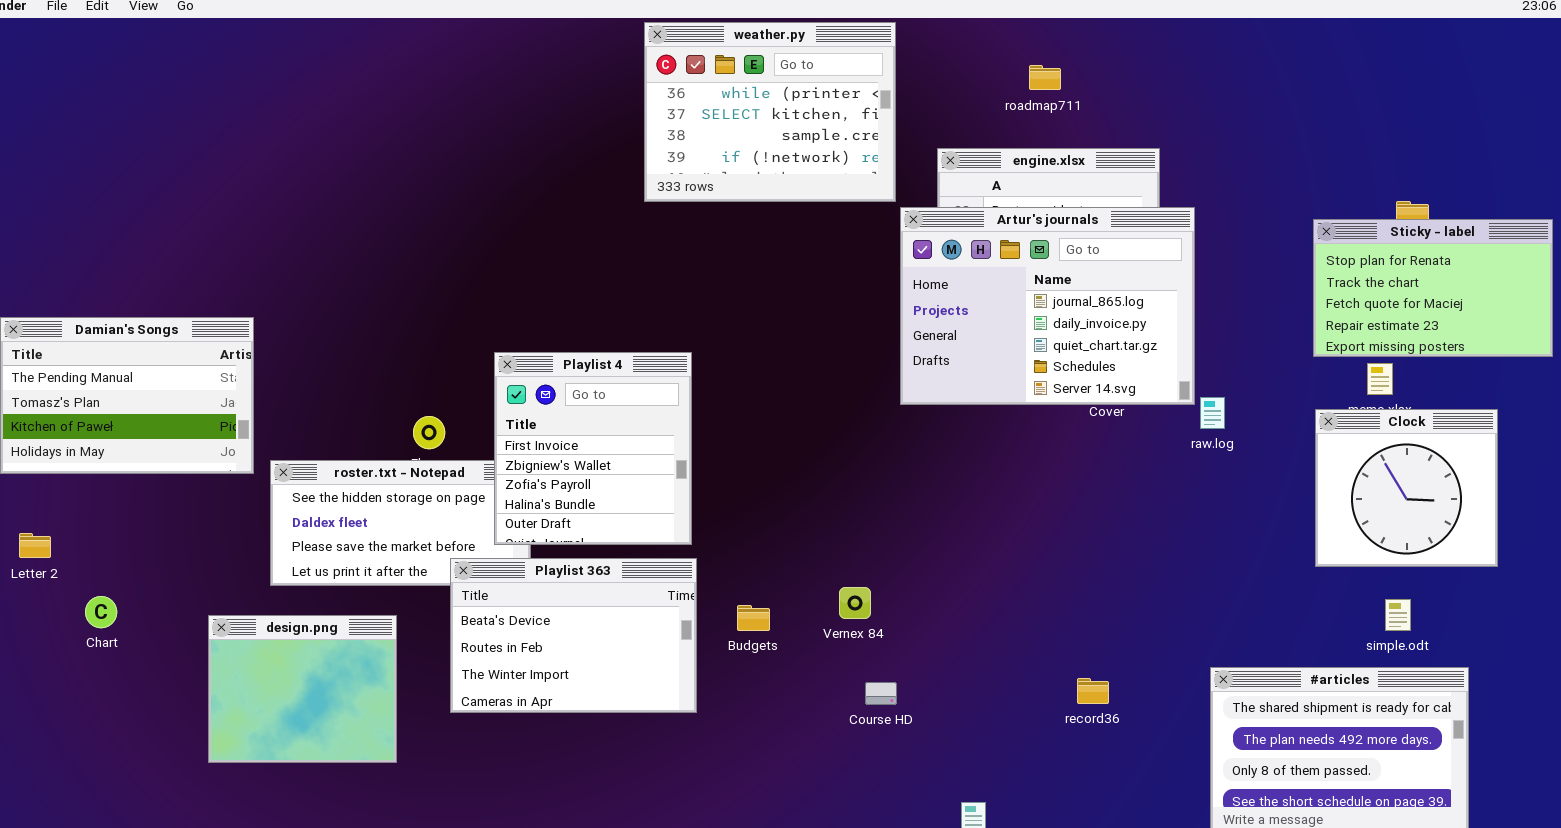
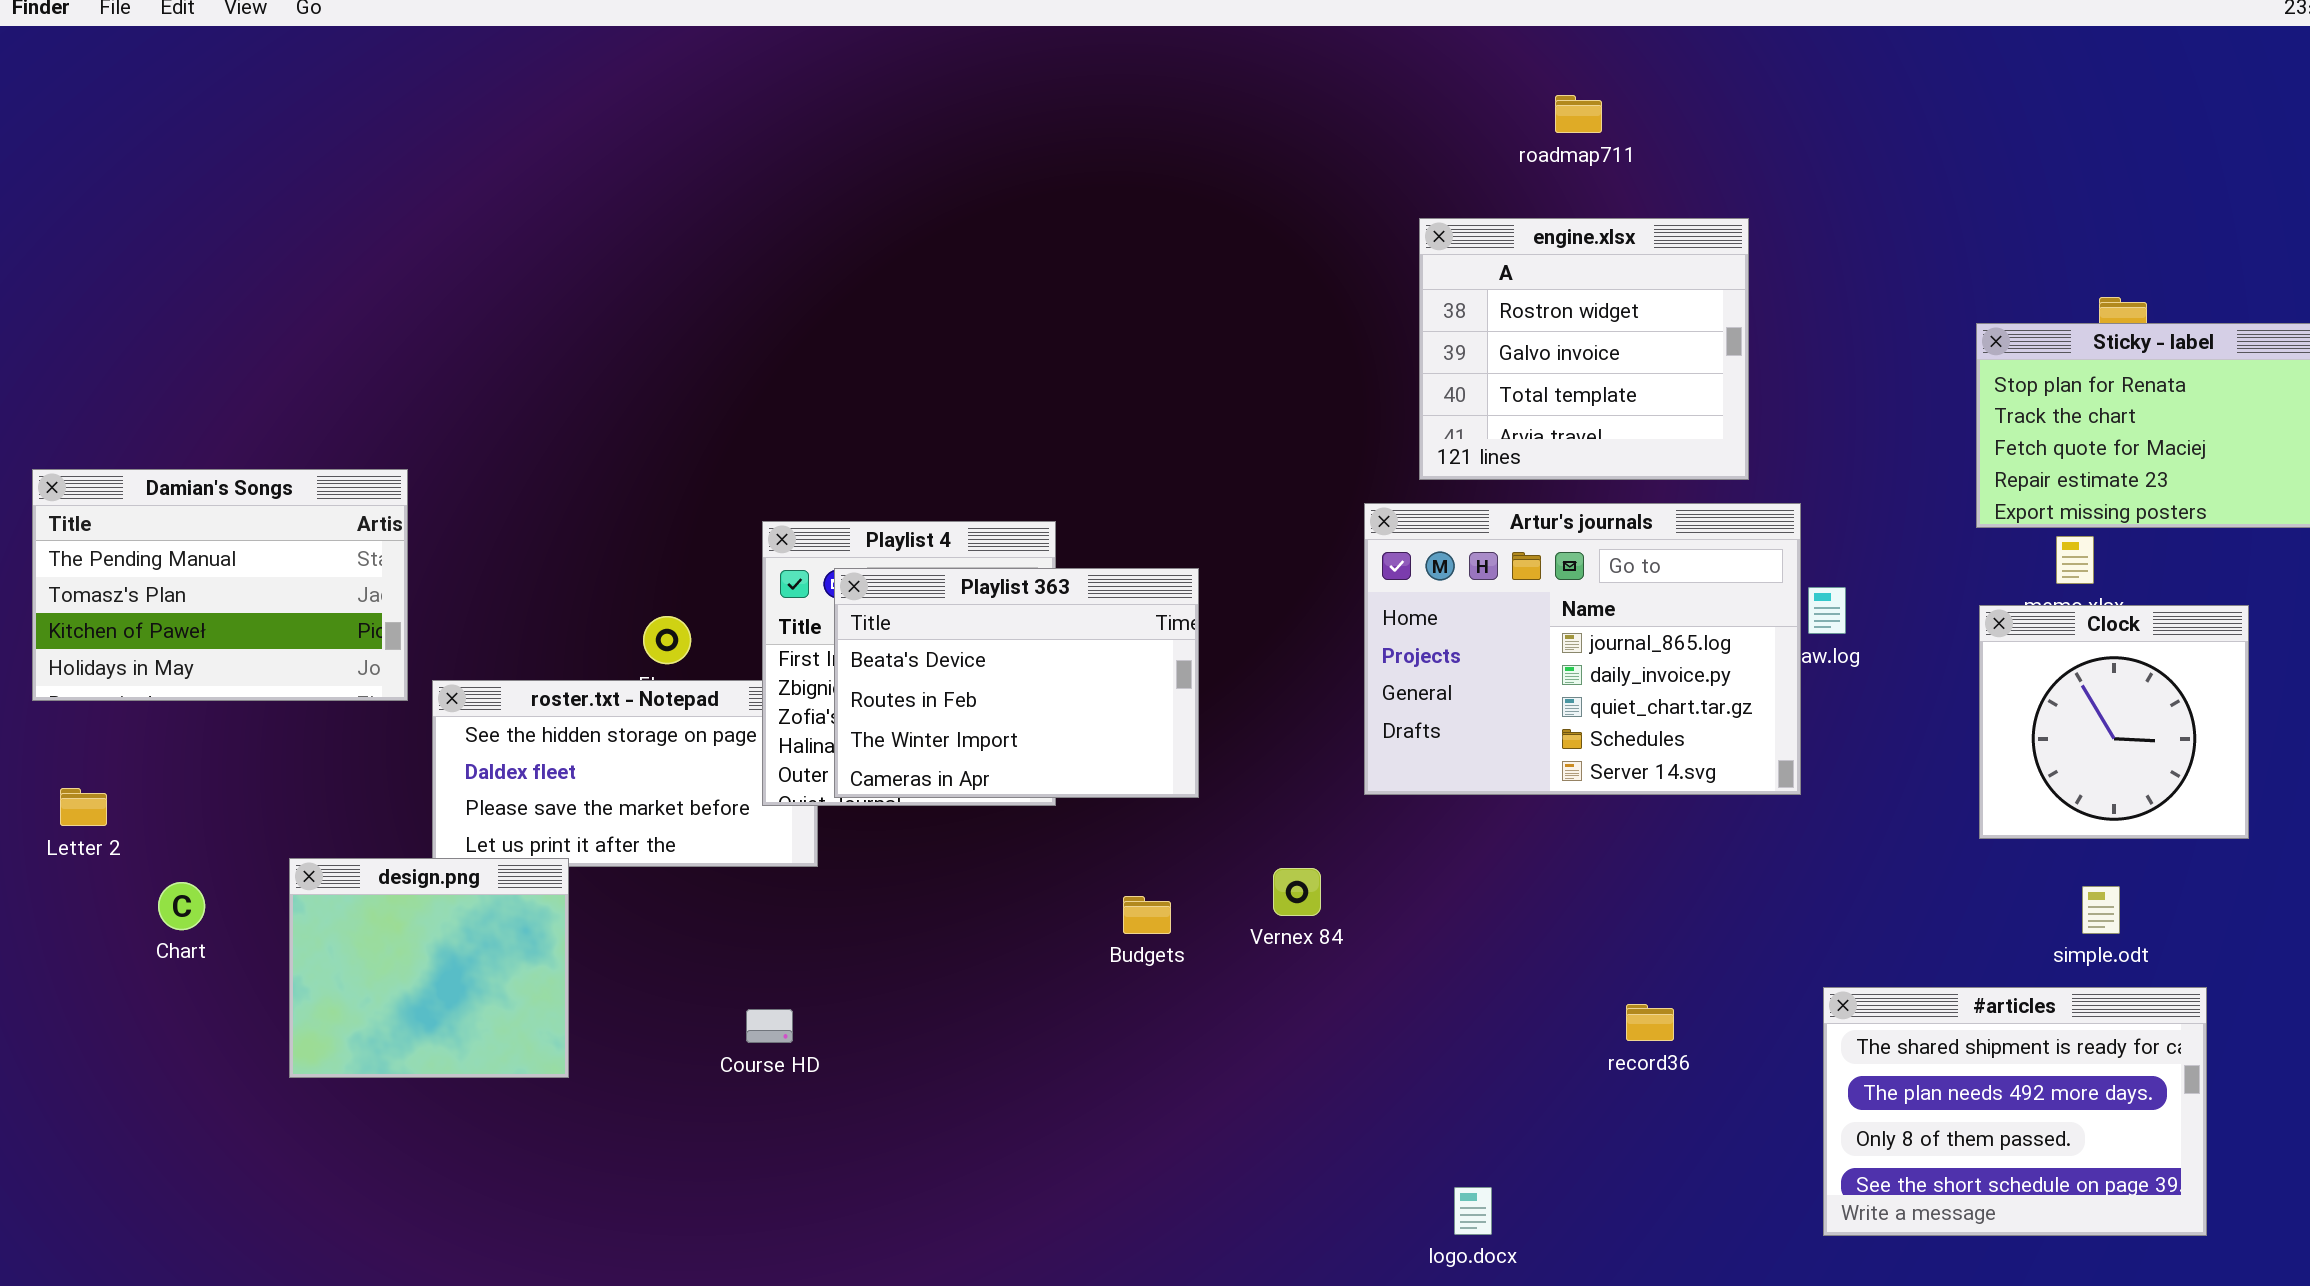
weather.py: [644,22,896,202] -> none, closed
Artur's journals: [900,207,1195,405] -> [1364,503,1801,795], moved
Playlist 363: [450,558,697,713] -> [834,568,1199,798], moved
design.png: [208,615,397,763] -> [289,858,569,1078], moved
Course HD: [865,682,897,705] -> [746,1009,793,1043], moved

